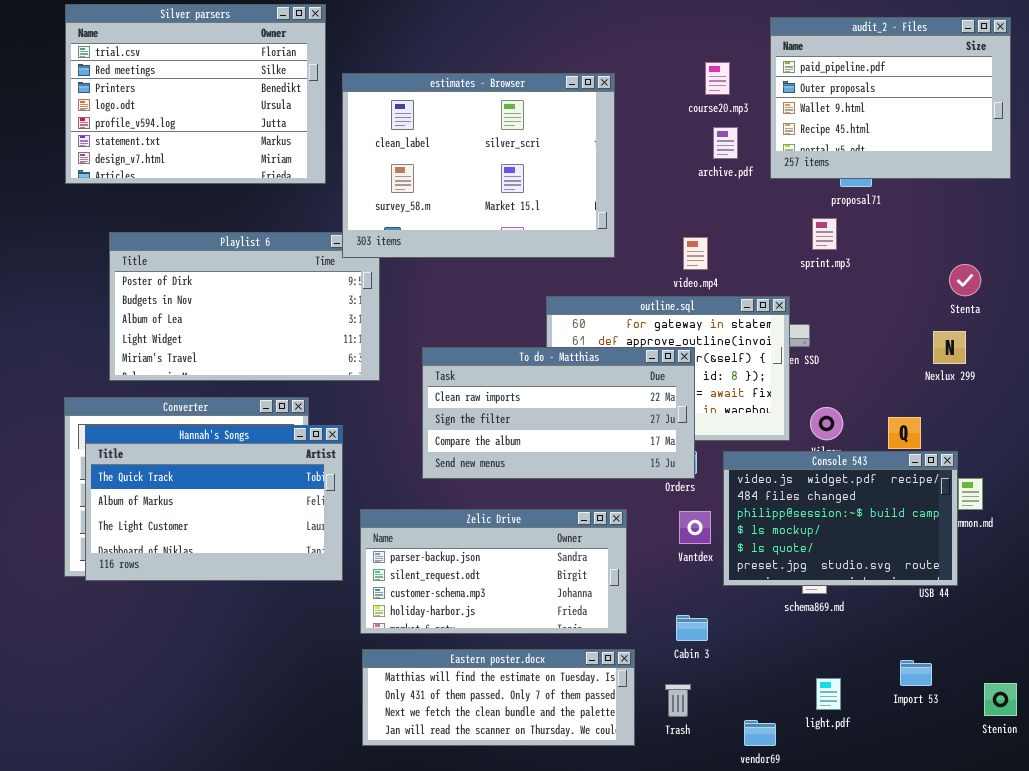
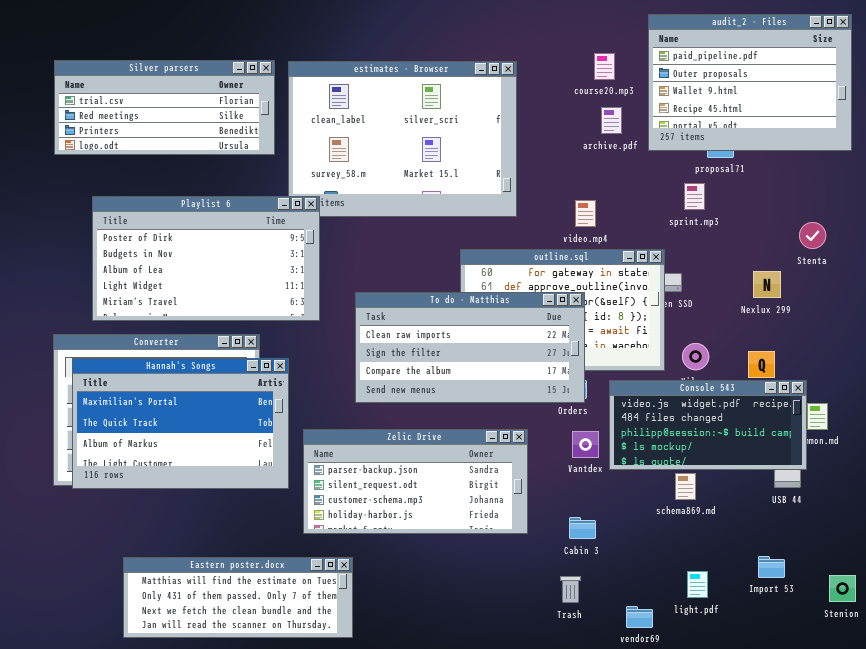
Silver parsers: [65,4,326,184] -> [54,60,275,155], resized
Playlist 6: [109,232,380,381] -> [92,196,320,321], raised
Nexlux 299: [933,331,966,364] -> [753,271,781,298], moved
Hannah's Songs: [85,425,343,581] -> [72,358,289,489], scrolled up 1 row
Console 543: [723,451,958,586] -> [609,380,807,470], resized
Eastern poster.docx: [362,649,635,746] -> [123,557,353,638], moved

